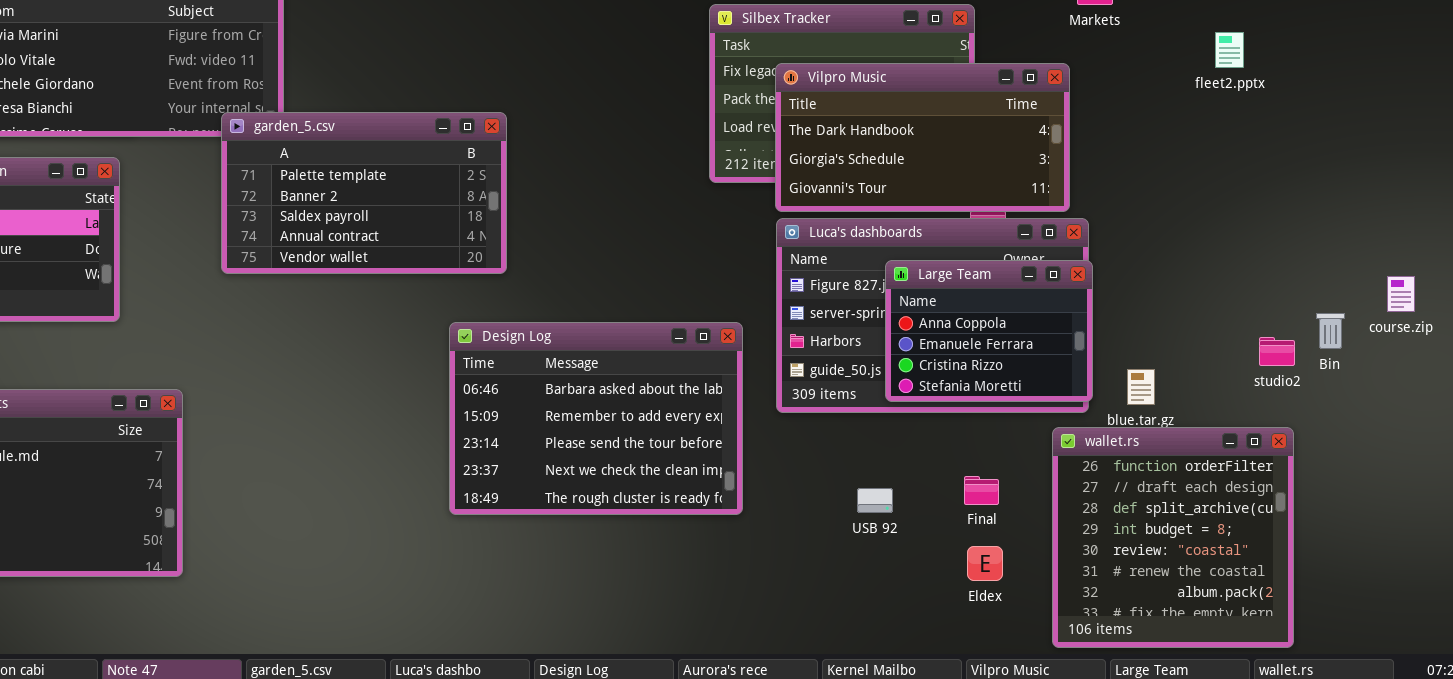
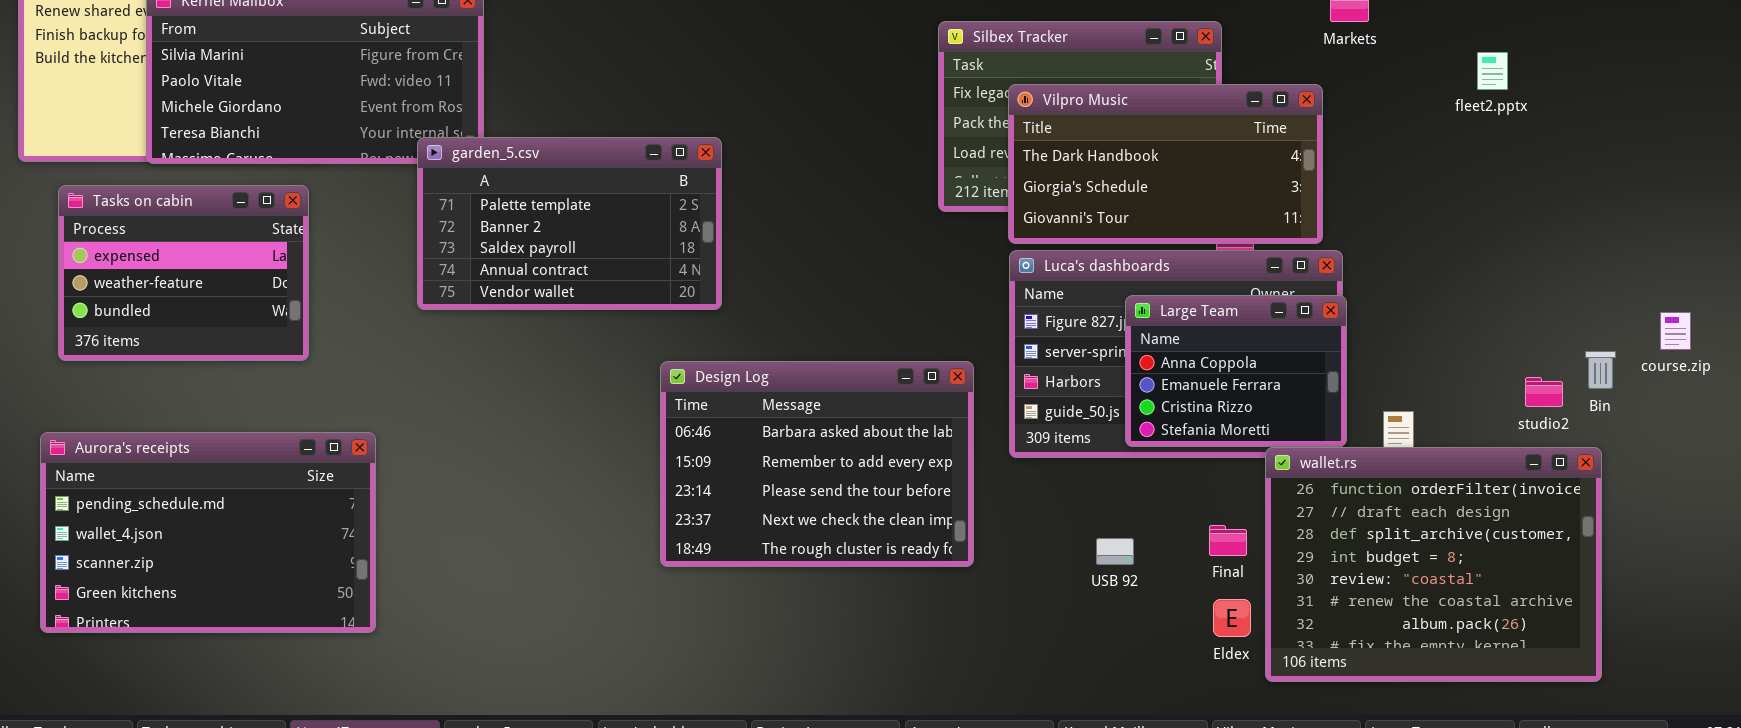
wallet.rs: [1052,427,1294,648] -> [1265,447,1602,682], moved, resized

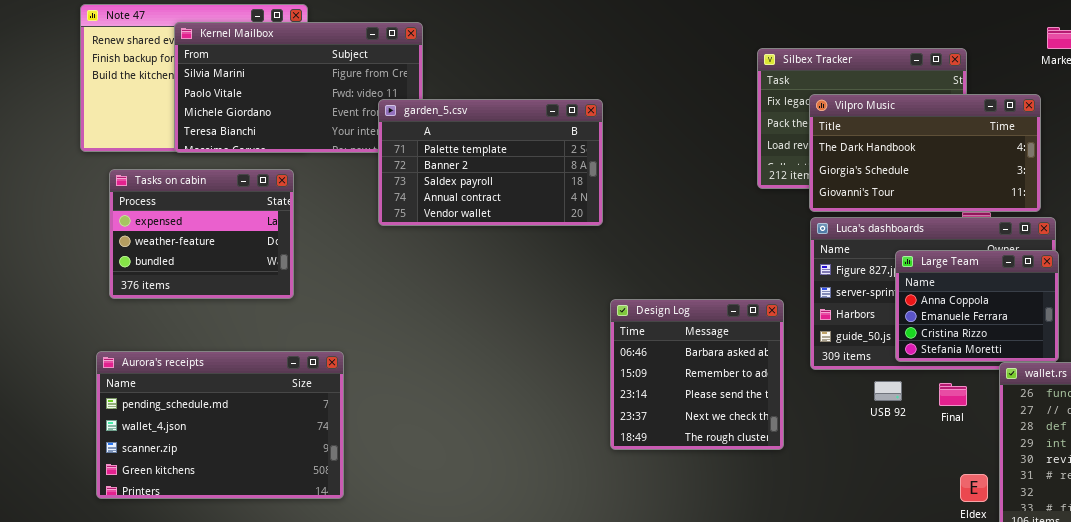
garden_5.csv: [417,137,722,310] -> [378,99,603,226], moved
Design Log: [660,361,974,567] -> [610,299,784,450], resized
Final: [1209,525,1247,556] -> [939,383,967,406], moved
USB 92: [1096,538,1134,565] -> [874,381,902,401], moved

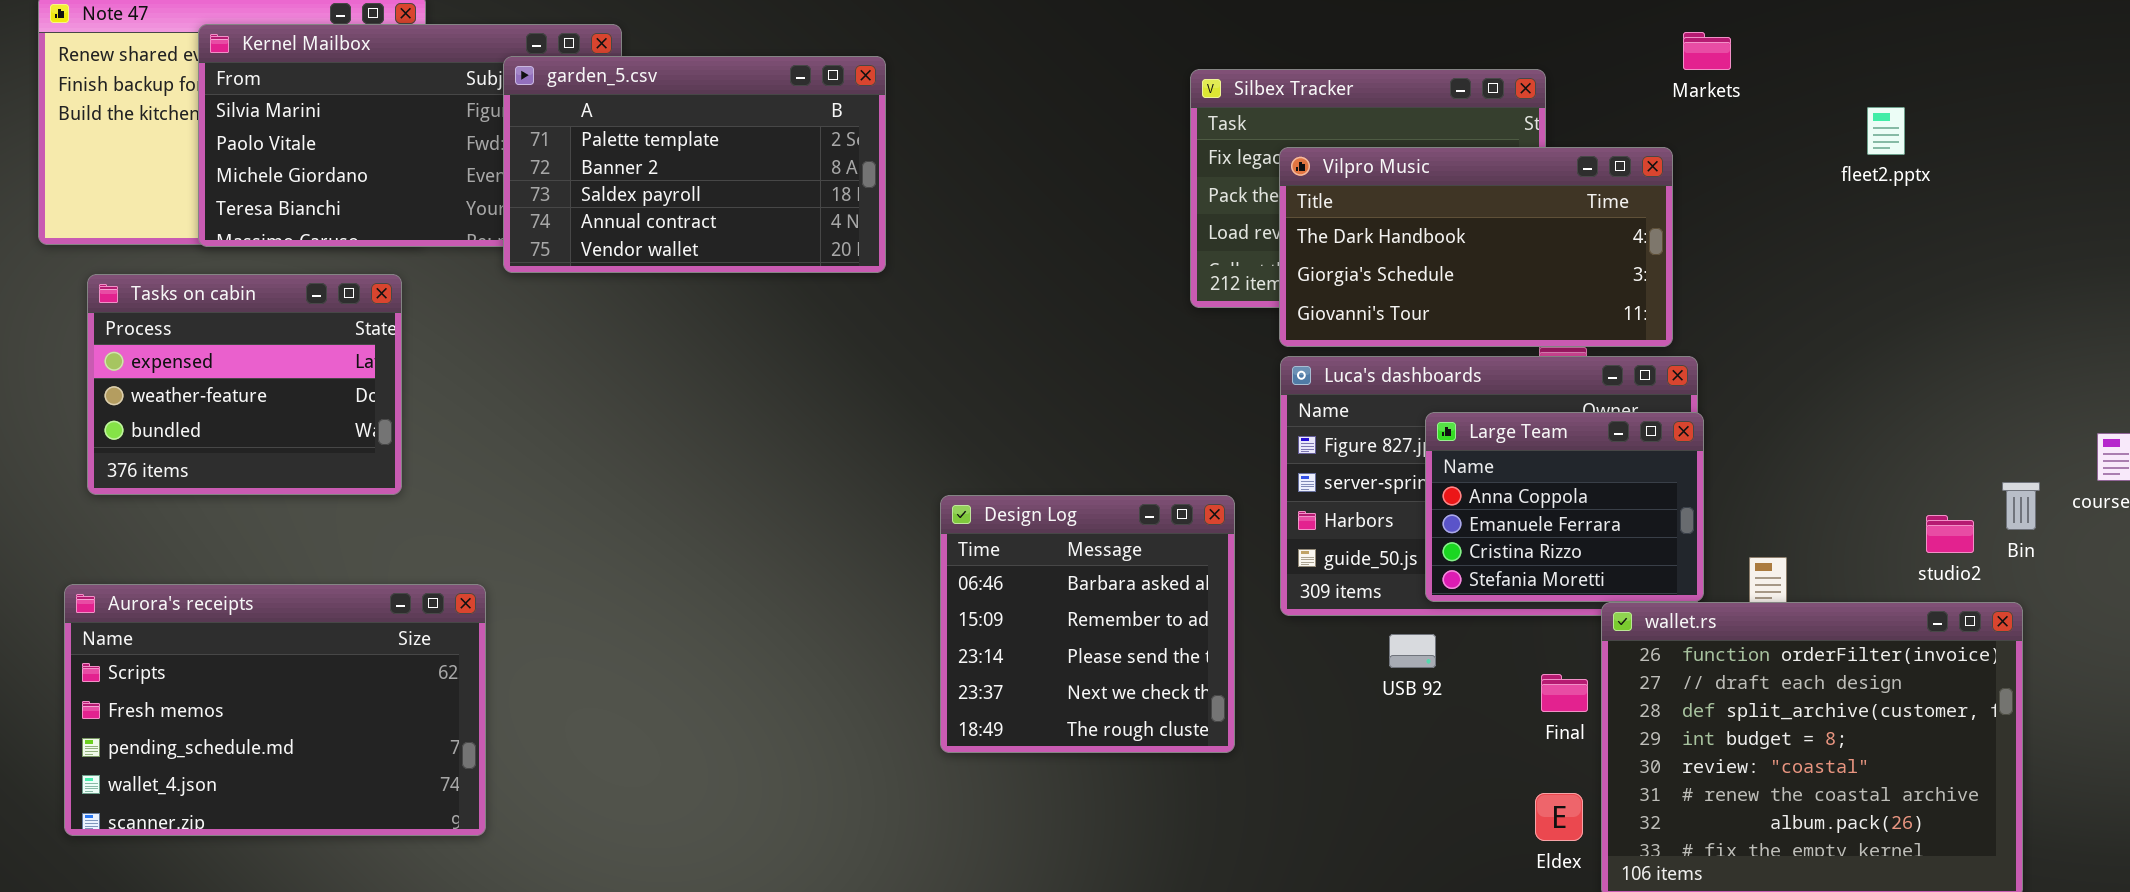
garden_5.csv: [378,99,603,226] -> [503,56,886,273], moved
Aurora's receipts: [96,351,344,499] -> [64,584,486,836], scrolled up 2 rows
Final: [939,383,967,406] -> [1541,674,1588,712], moved

